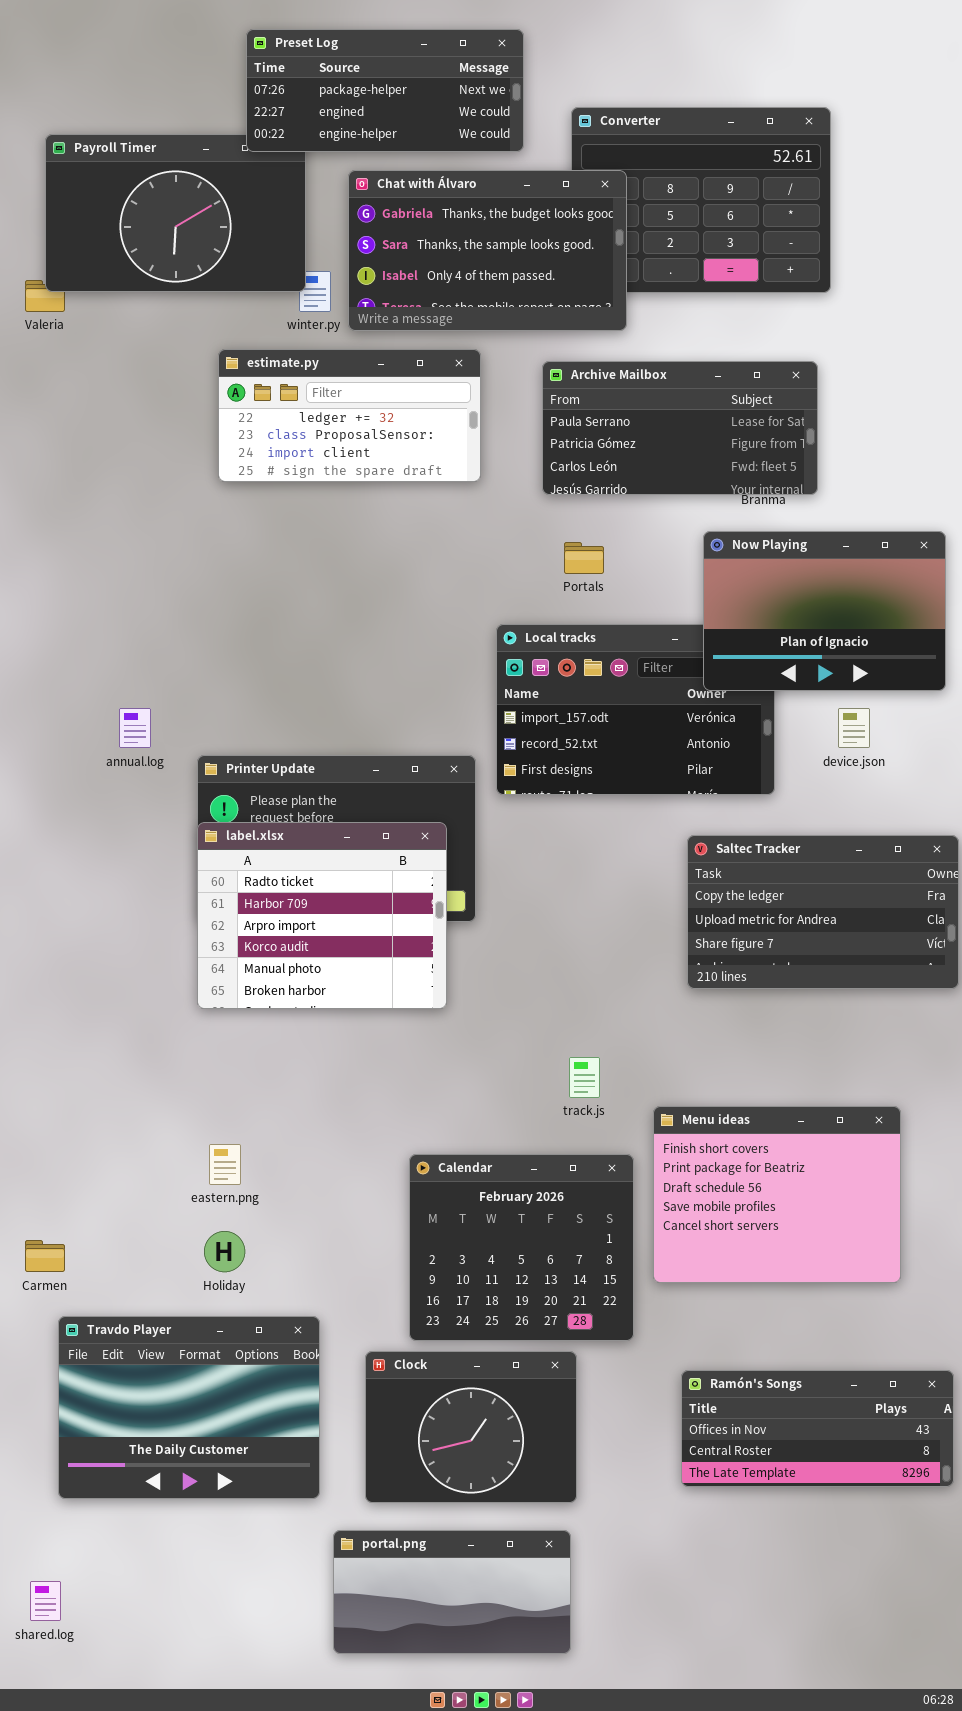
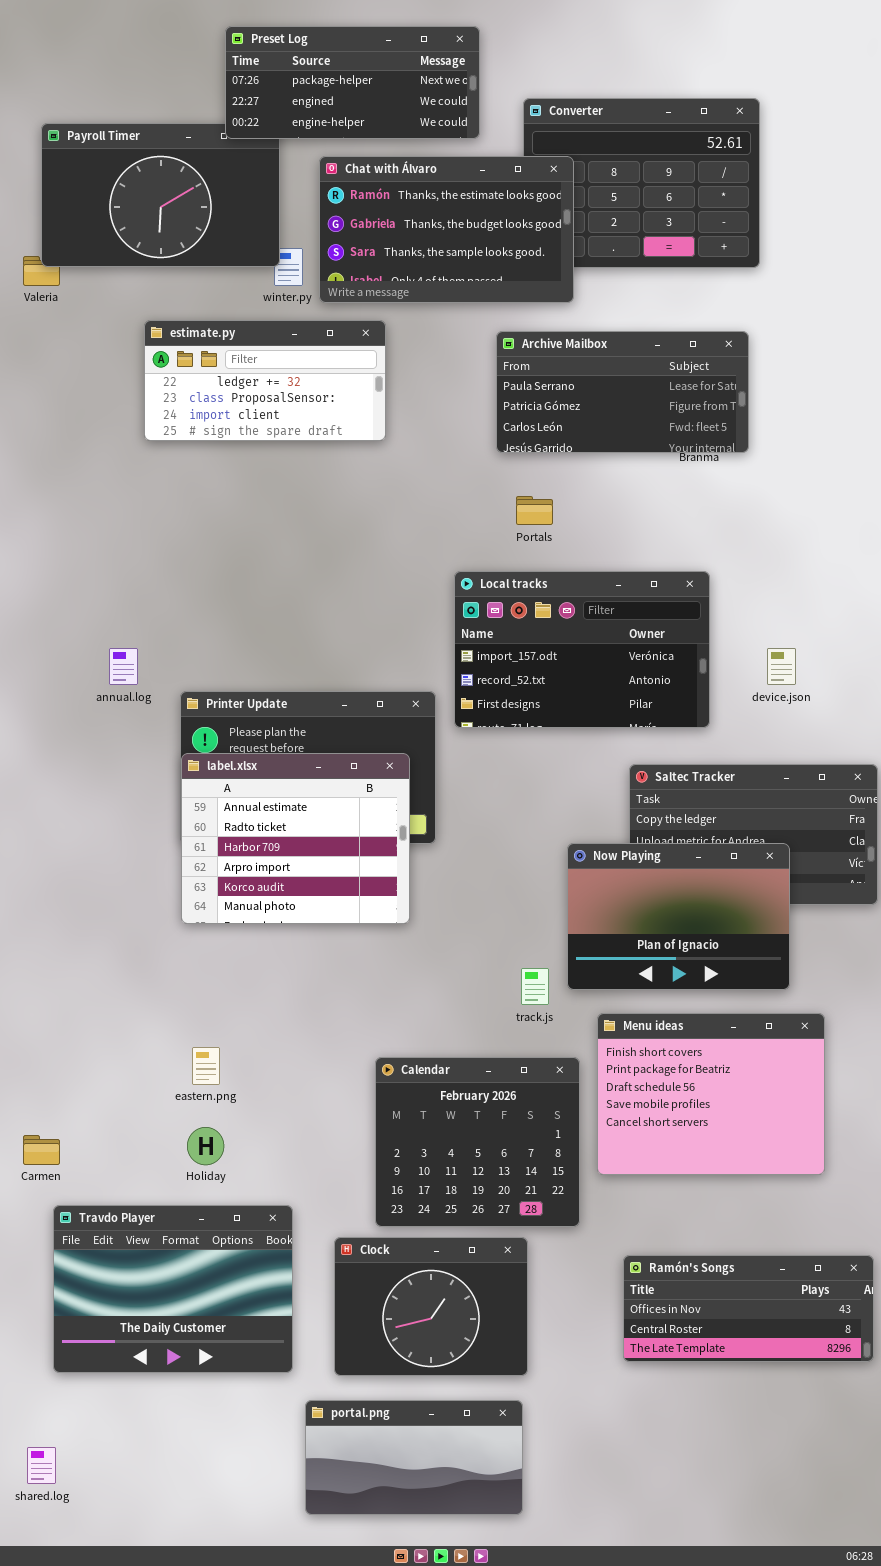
Chat with Álvaro: [348,170,627,331] -> [319,156,574,303], scrolled up 1 row
estimate.py: [218,349,481,482] -> [144,320,386,441], moved
Now Playing: [703,531,946,691] -> [567,843,790,990], moved
label.xlsx: [197,822,447,1009] -> [181,753,410,924], scrolled up 1 row

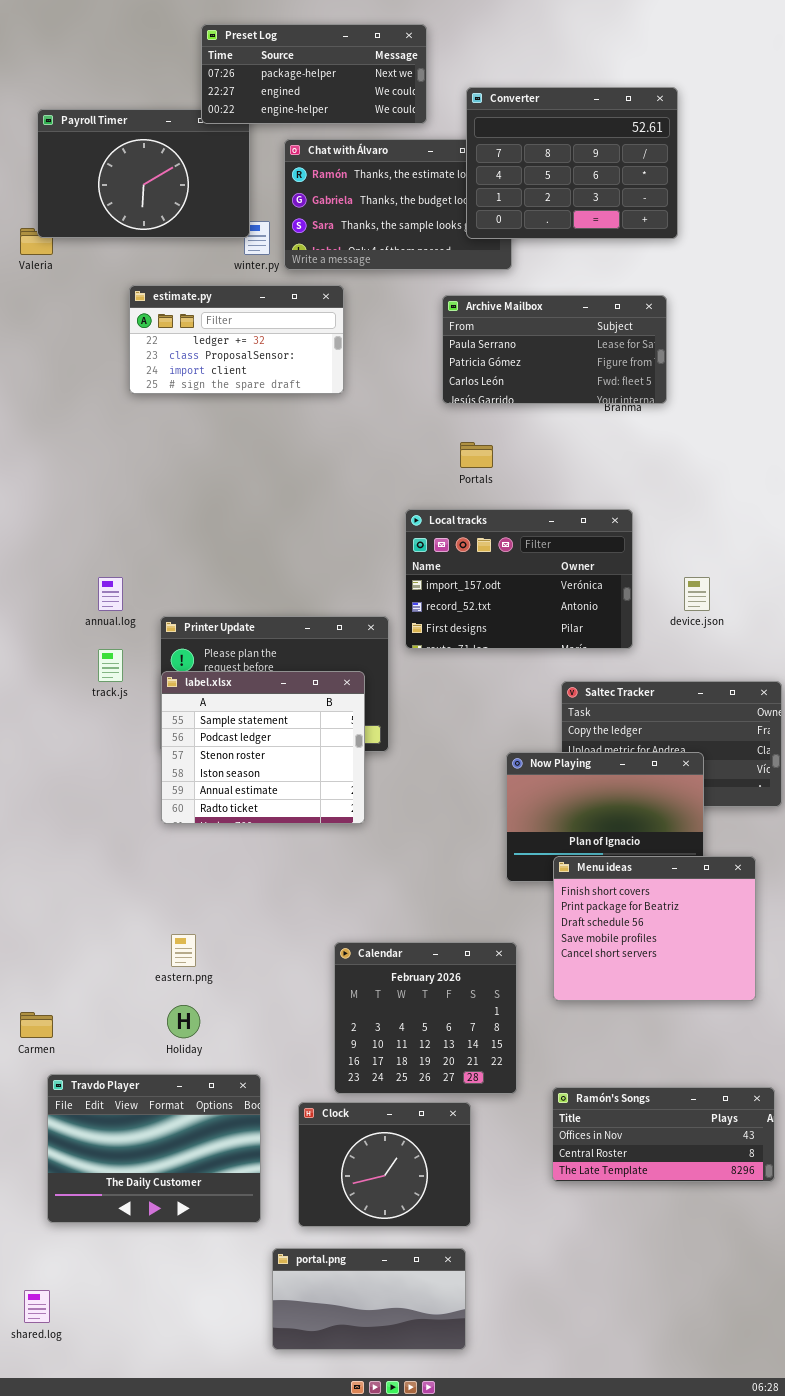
Converter: [523,98,760,268] -> [466,87,678,239], raised
label.xlsx: [181,753,410,924] -> [161,671,365,824], scrolled up 4 rows
track.js: [521,968,549,1005] -> [98,649,123,682], moved
Menu ideas: [597,1013,825,1175] -> [553,856,756,1001], moved
Ramón's Songs: [623,1255,874,1362] -> [552,1087,775,1182], moved

